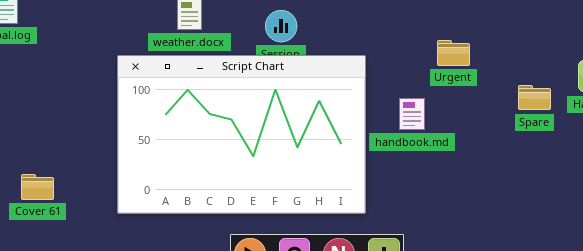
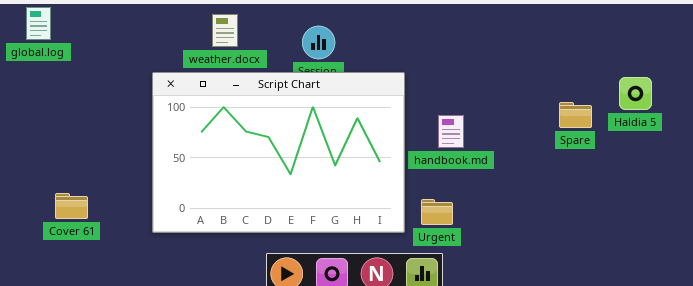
Urgent: [437,40,470,66] -> [421,199,453,225], moved

